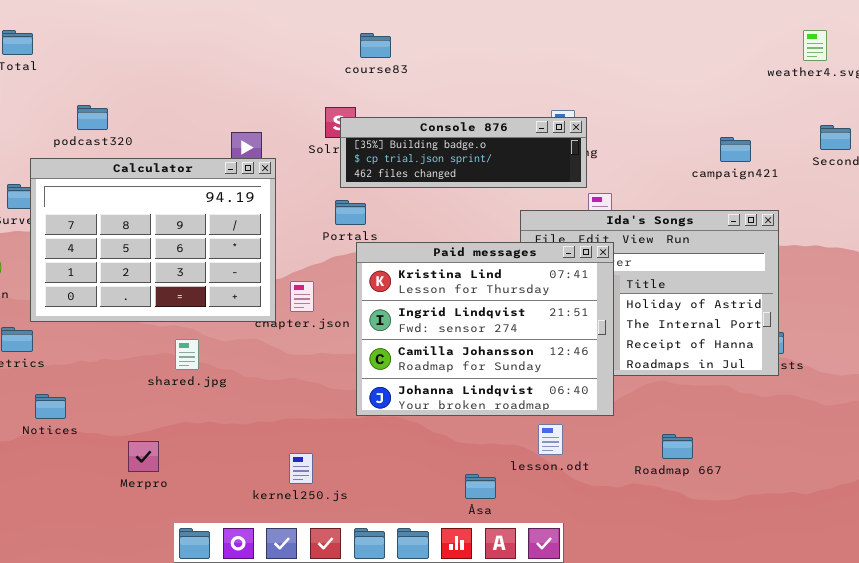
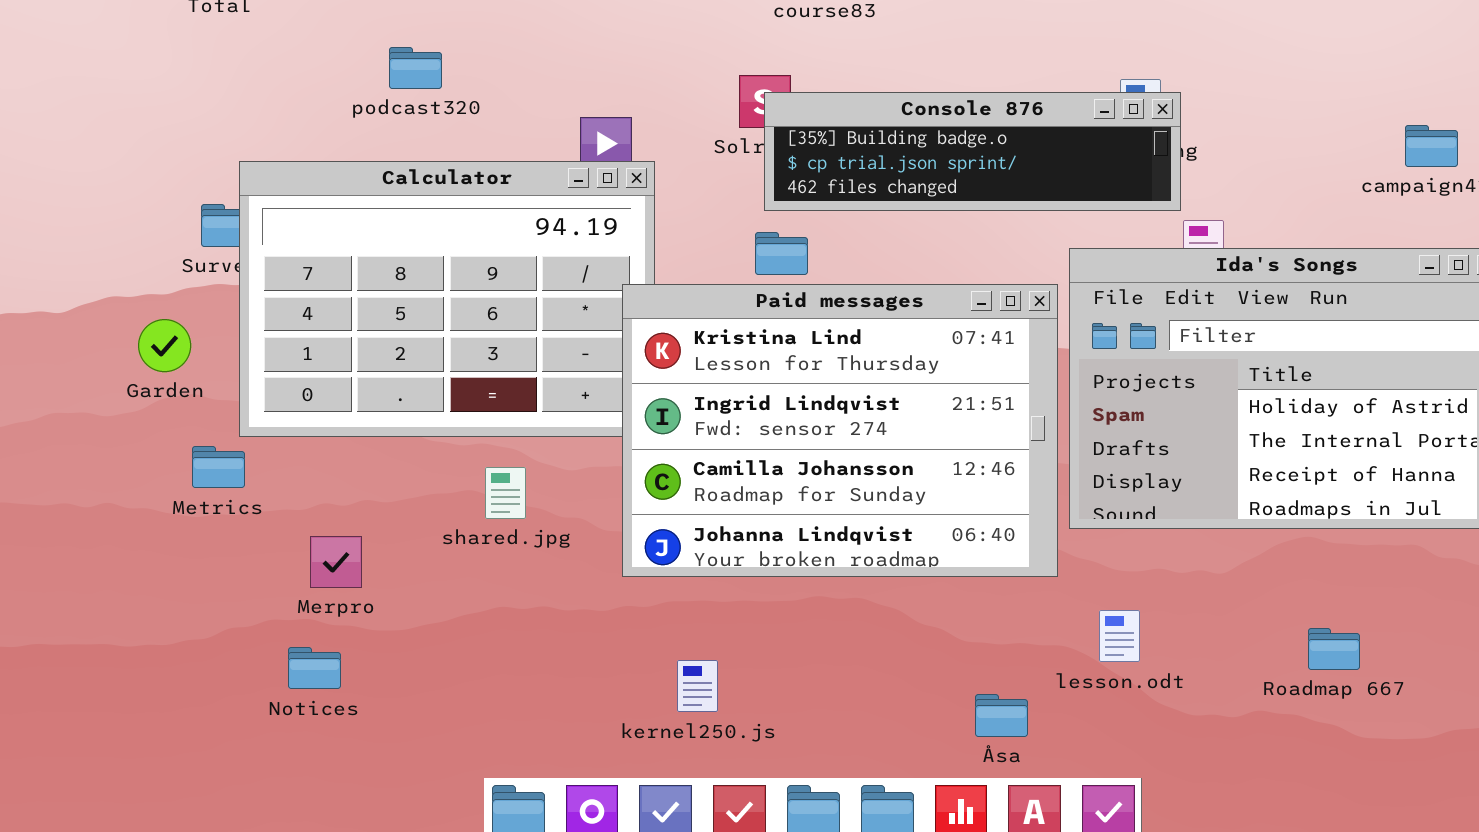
podcast320: [77,105,108,130] -> [389,47,442,89], moved
Paid messages: [356,242,614,416] -> [622,284,1058,577], moved
Notices: [35,394,66,419] -> [288,647,341,689], moved
Merpro: [128,441,159,472] -> [310,536,362,588], moved

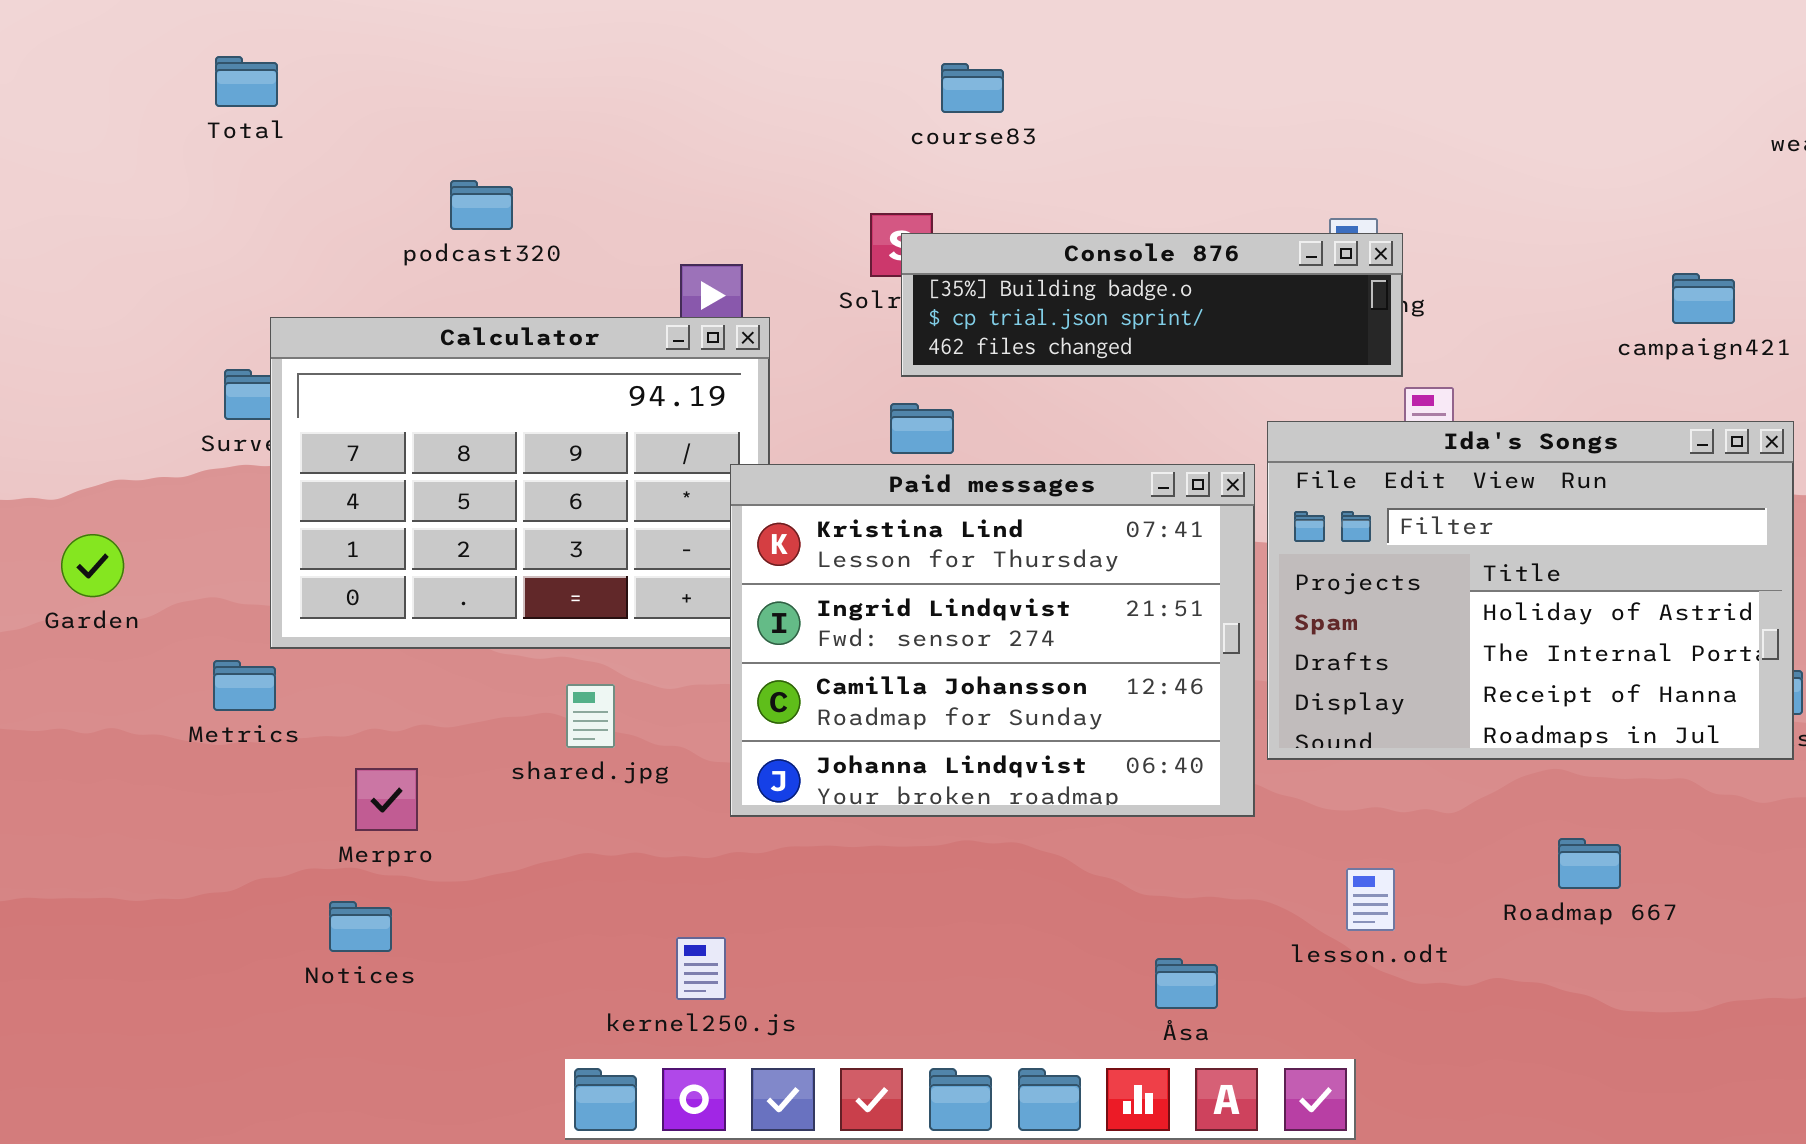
Garden: [138,319,191,372] -> [61,534,124,597], moved
lesson.odt: [1099,610,1140,662] -> [1346,868,1395,931], moved
Roadmap 667: [1308,628,1360,670] -> [1558,838,1621,889], moved
kernel250.js: [677,660,718,712] -> [676,937,726,1000], moved

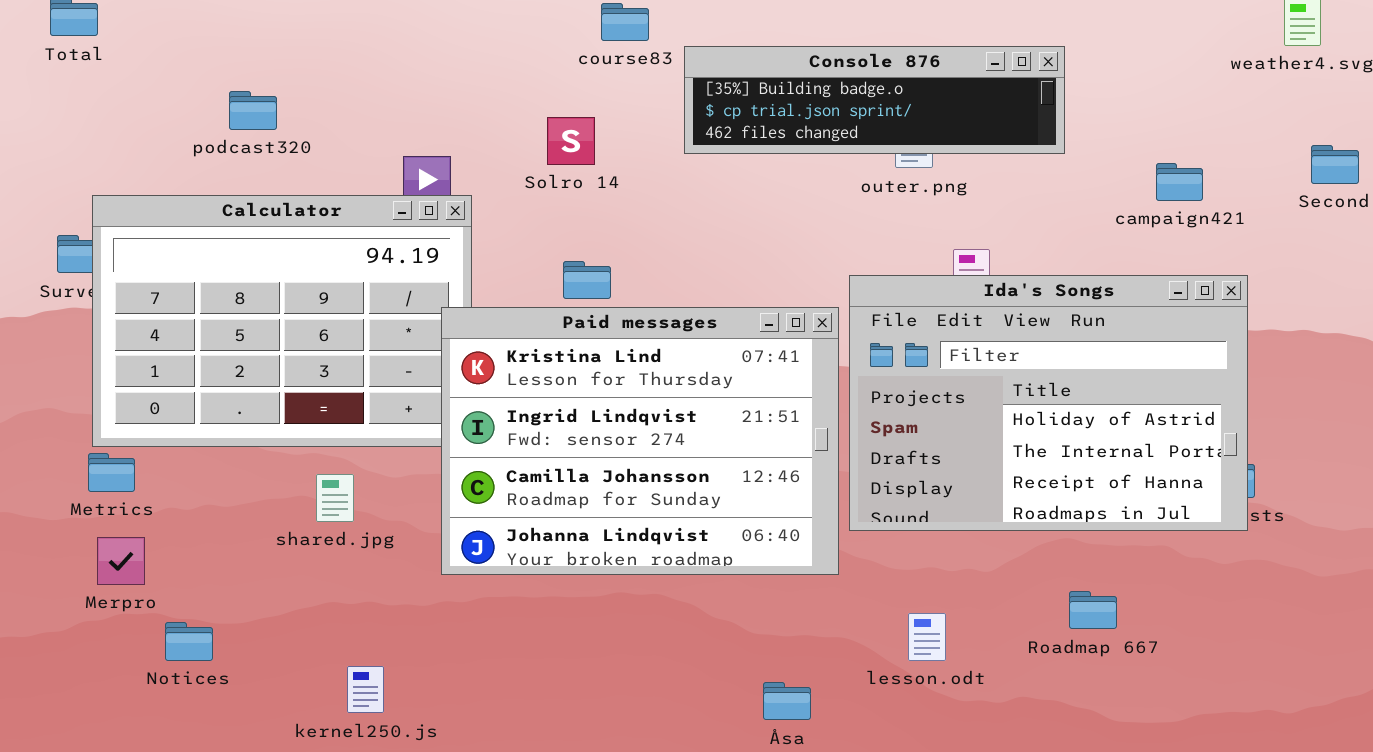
Console 876: [901,233,1403,377] -> [684,46,1065,154], moved
Metrics: [213,660,276,711] -> [88,453,135,492], moved
Merpro: [355,768,418,831] -> [97,537,145,585], moved
Notices: [329,901,392,952] -> [165,622,213,661], moved
kernel250.js: [676,937,726,1000] -> [347,666,384,713], moved

